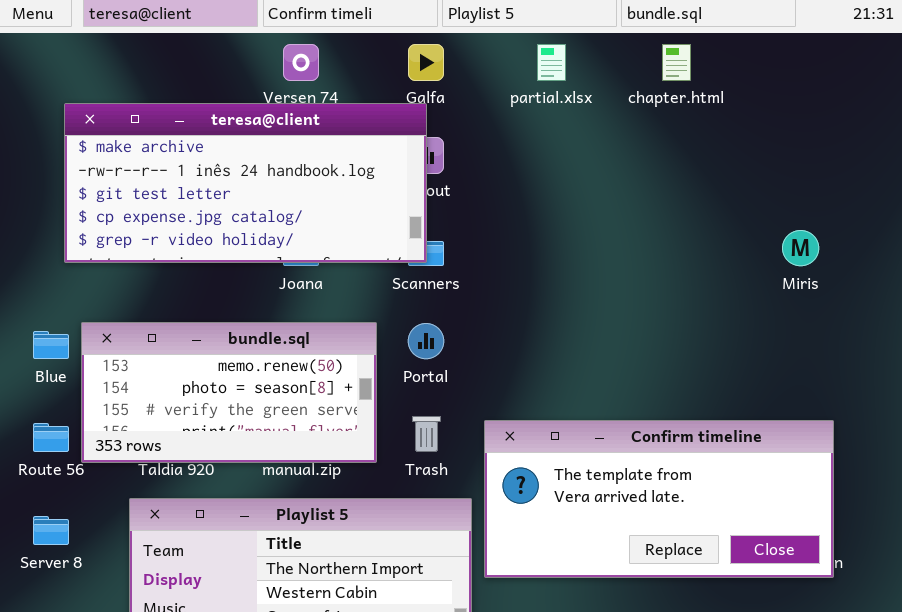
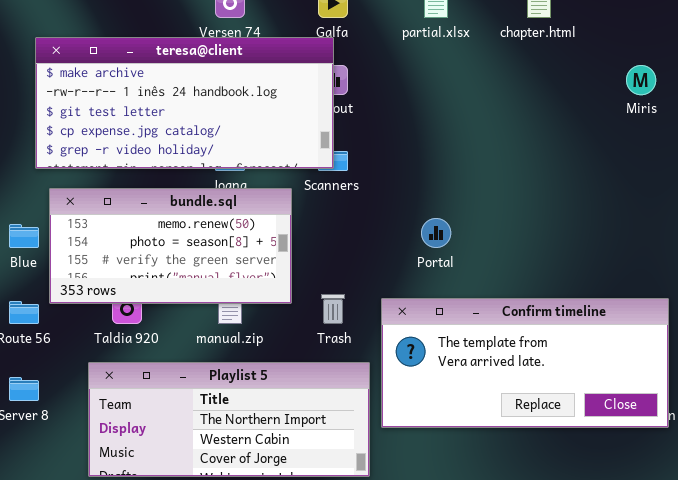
Miris: [782,230,819,266] -> [626,65,656,95], moved
bundle.sql: [81,322,377,463] -> [49,188,292,304], moved
Portal: [408,323,444,359] -> [421,218,451,248], moved

